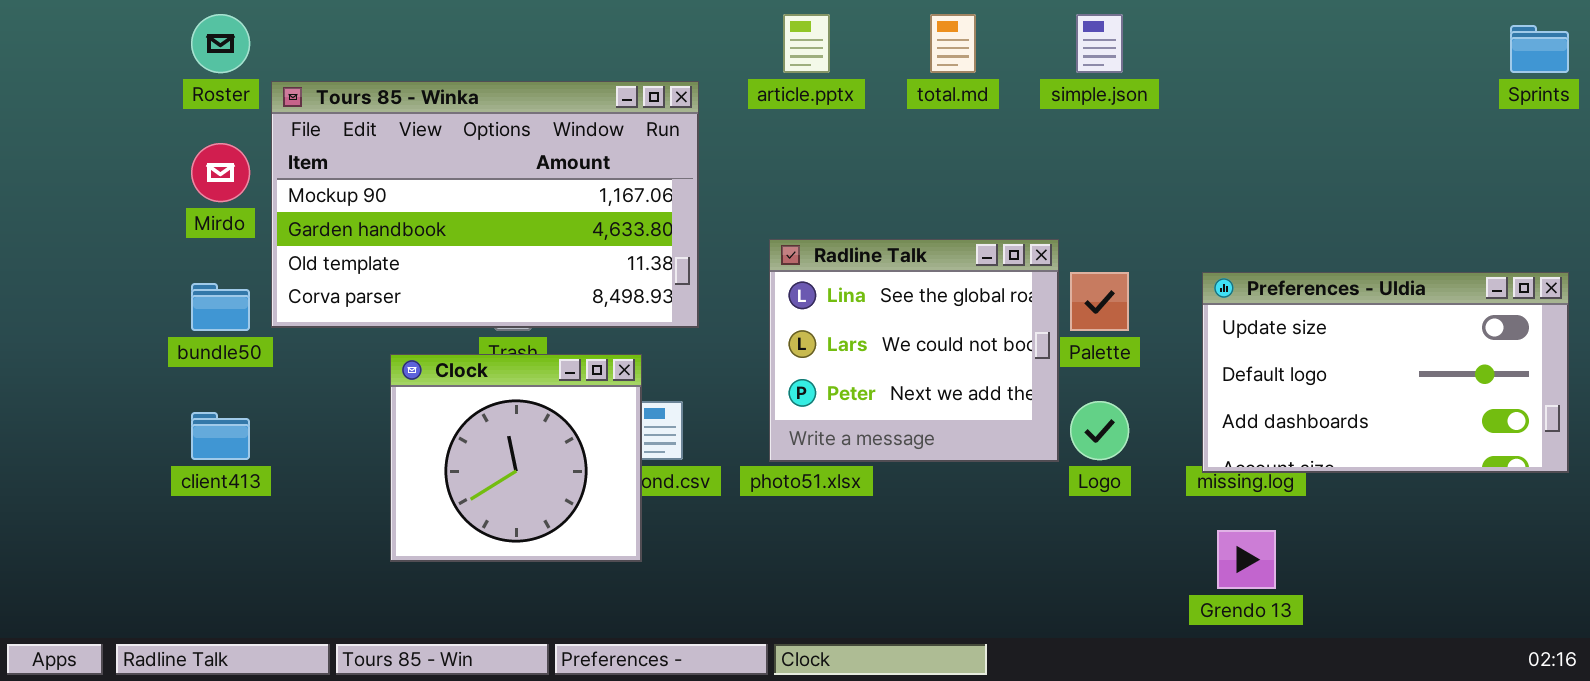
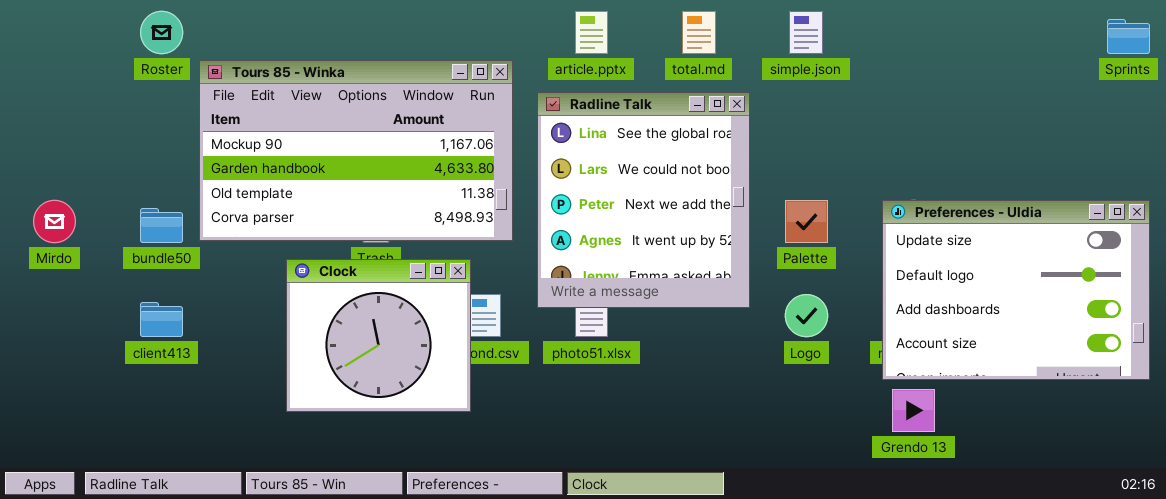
Mirdo: [191,143,250,202] -> [33,200,76,243], moved
Radline Talk: [769,239,1059,462] -> [537,92,750,308], moved, resized
Preferences - Uldia: [1202,272,1569,473] -> [882,200,1150,380], resized

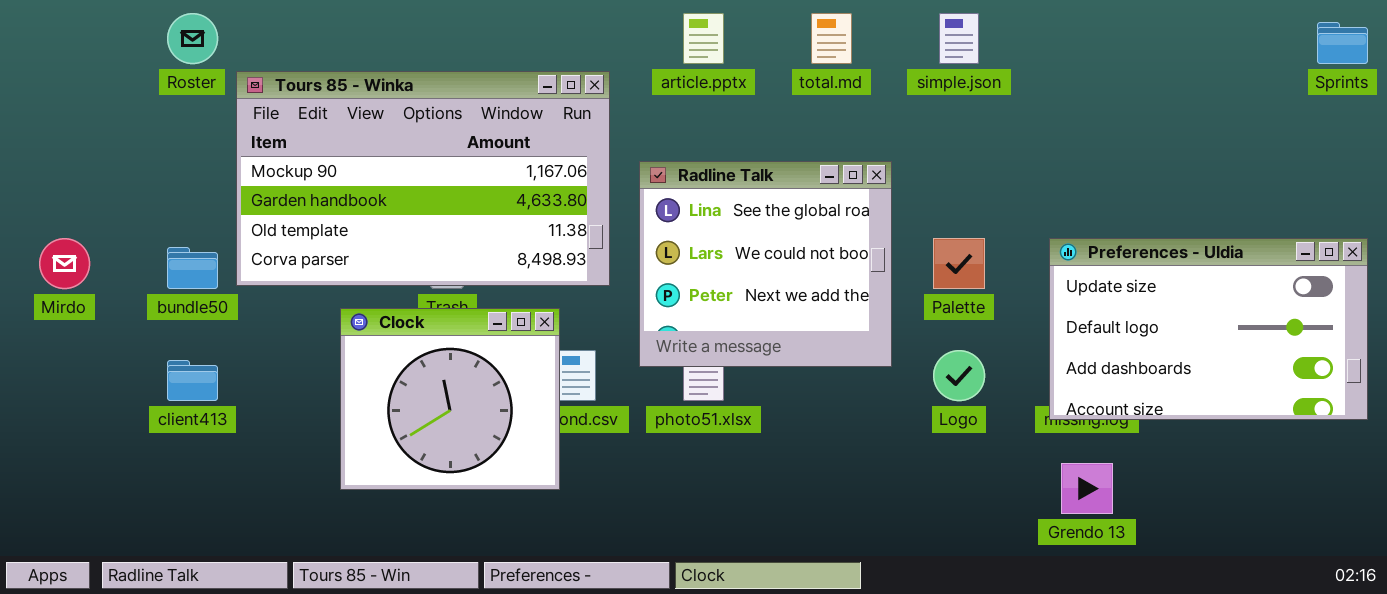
Radline Talk: [537,92,750,308] -> [639,161,892,367], resized
Preferences - Uldia: [882,200,1150,380] -> [1049,238,1368,420], resized

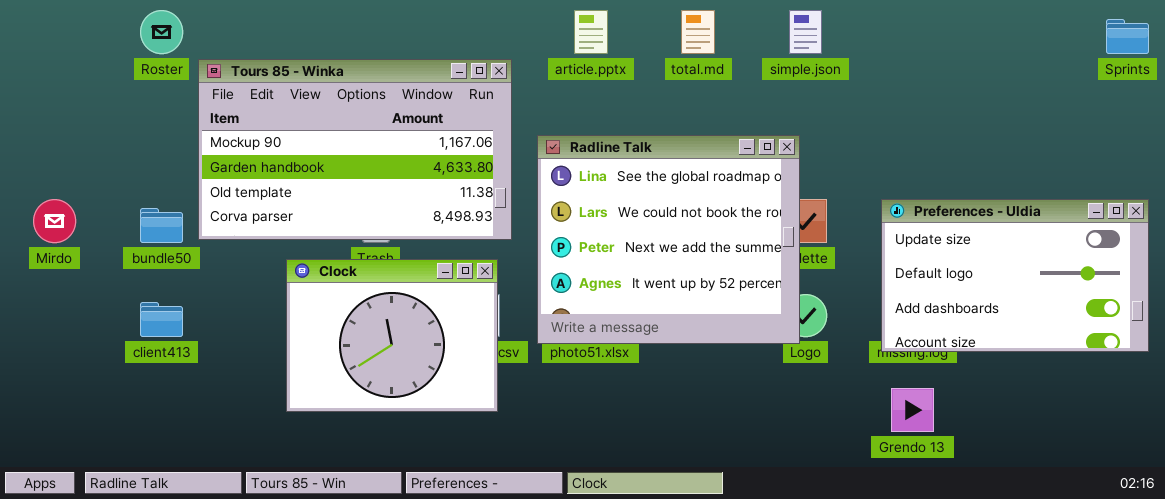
Radline Talk: [639,161,892,367] -> [537,135,800,344], resized
Clock: [340,308,560,490] -> [286,259,498,412], resized

